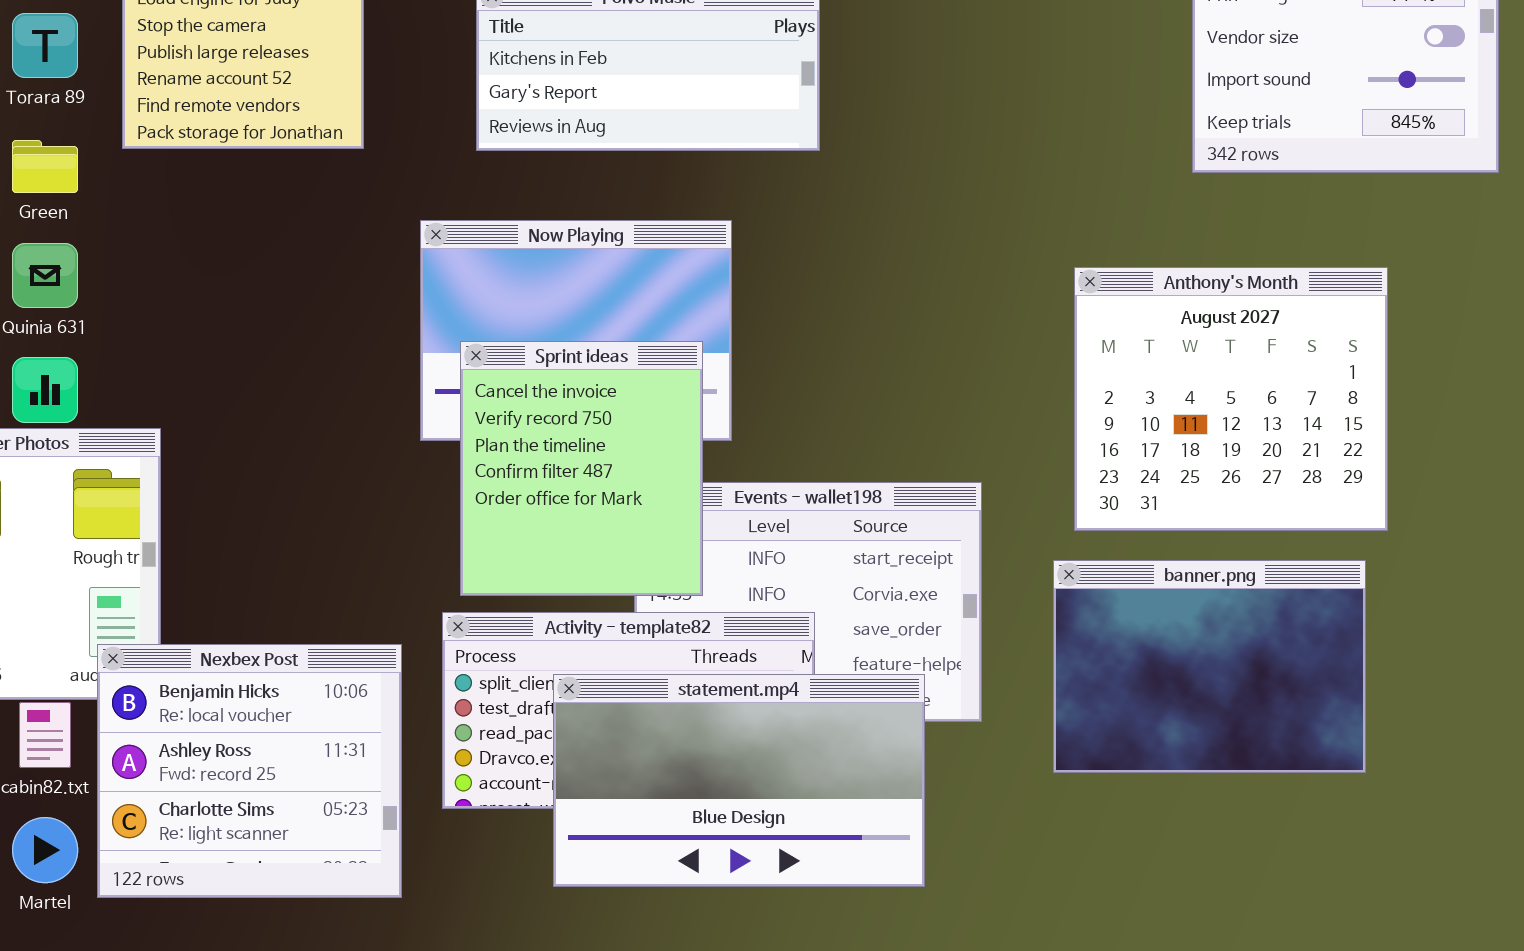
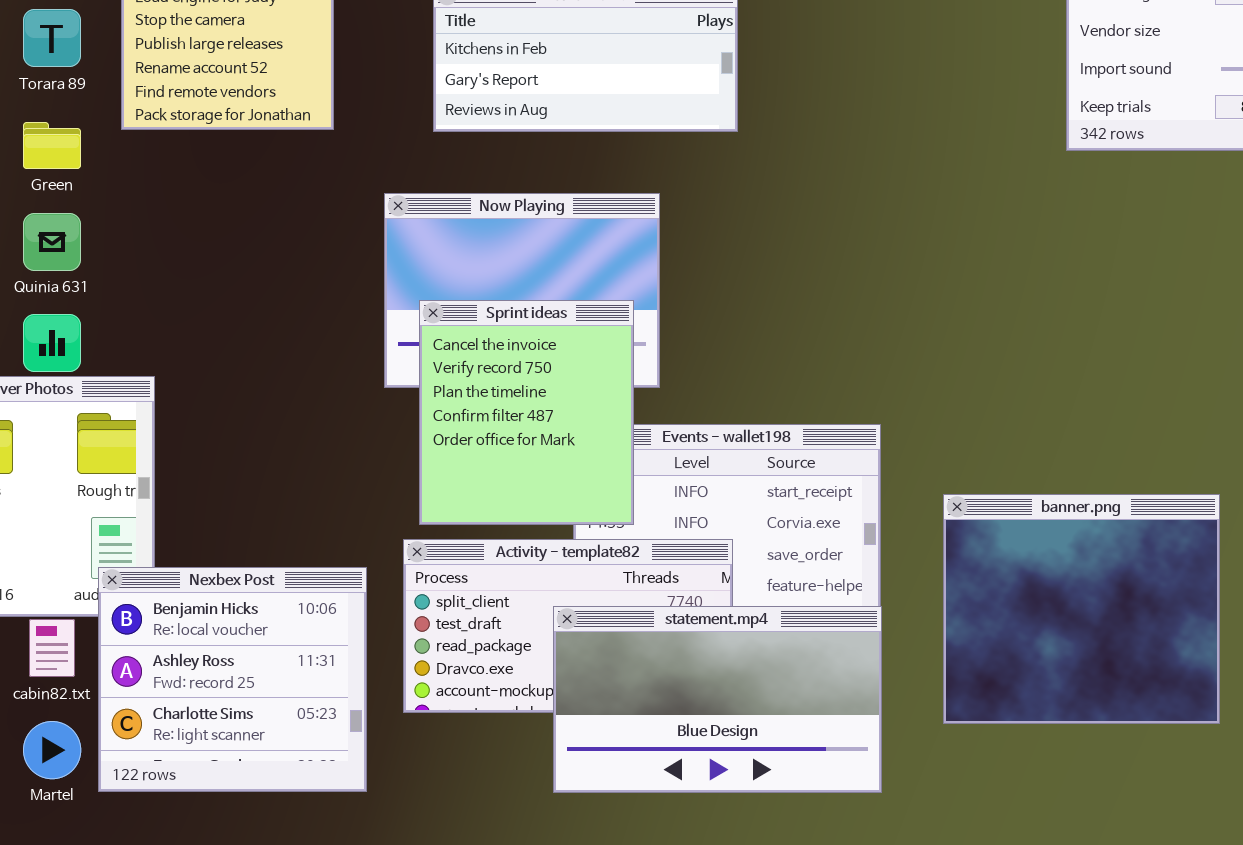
Anthony's Month: [1074,267,1388,531] -> none, closed
banner.png: [1053,560,1366,773] -> [943,494,1220,724], resized
statement.mp4: [553,674,925,887] -> [553,606,882,793], moved

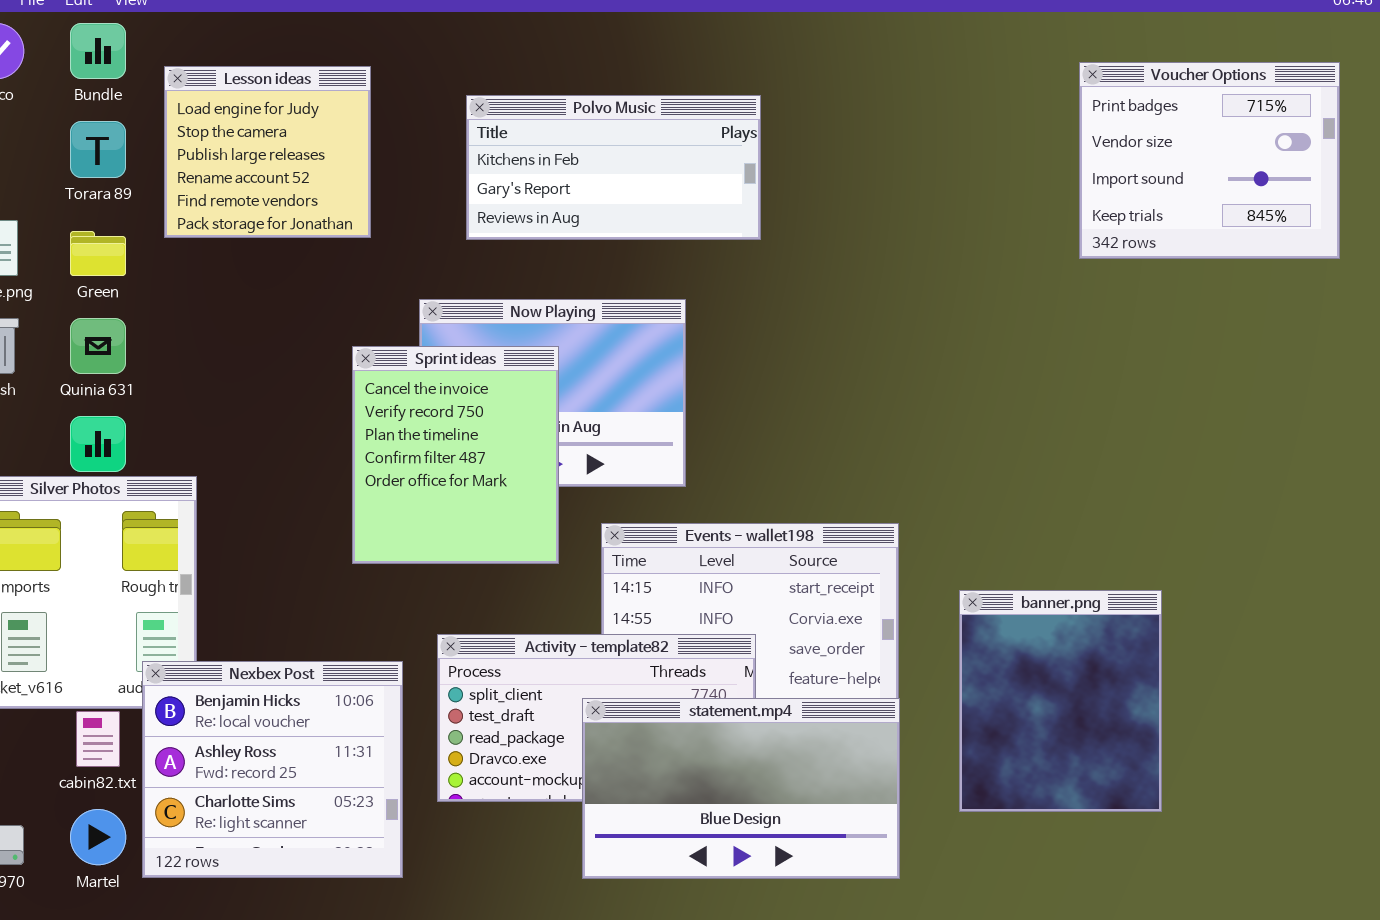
Sprint ideas: [419,300,634,525] -> [352,346,559,564], moved
banner.png: [943,494,1220,724] -> [959,590,1162,812], resized

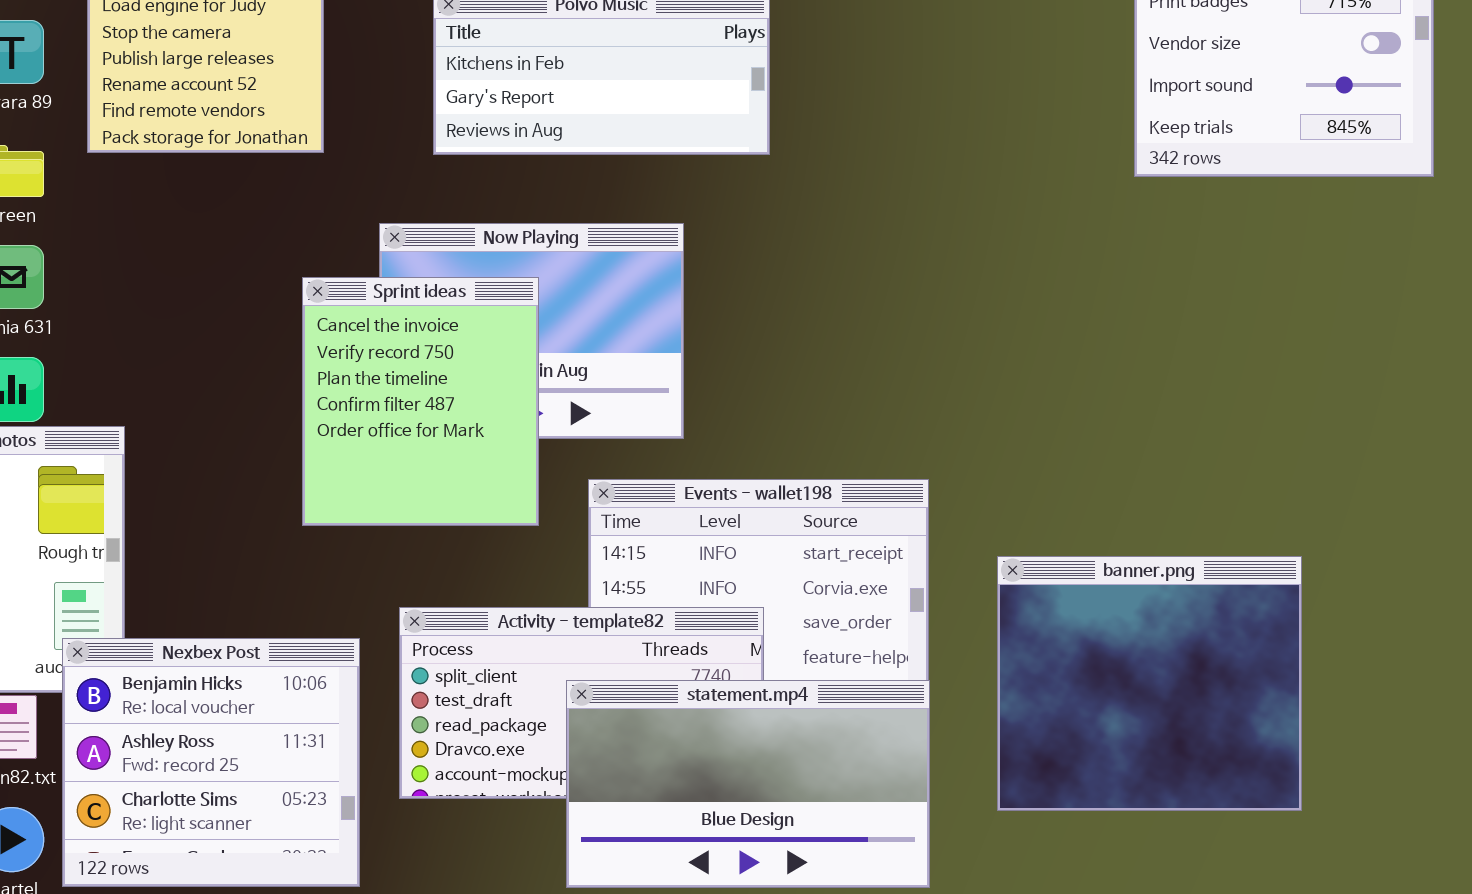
banner.png: [959,590,1162,812] -> [997,556,1302,811], resized

